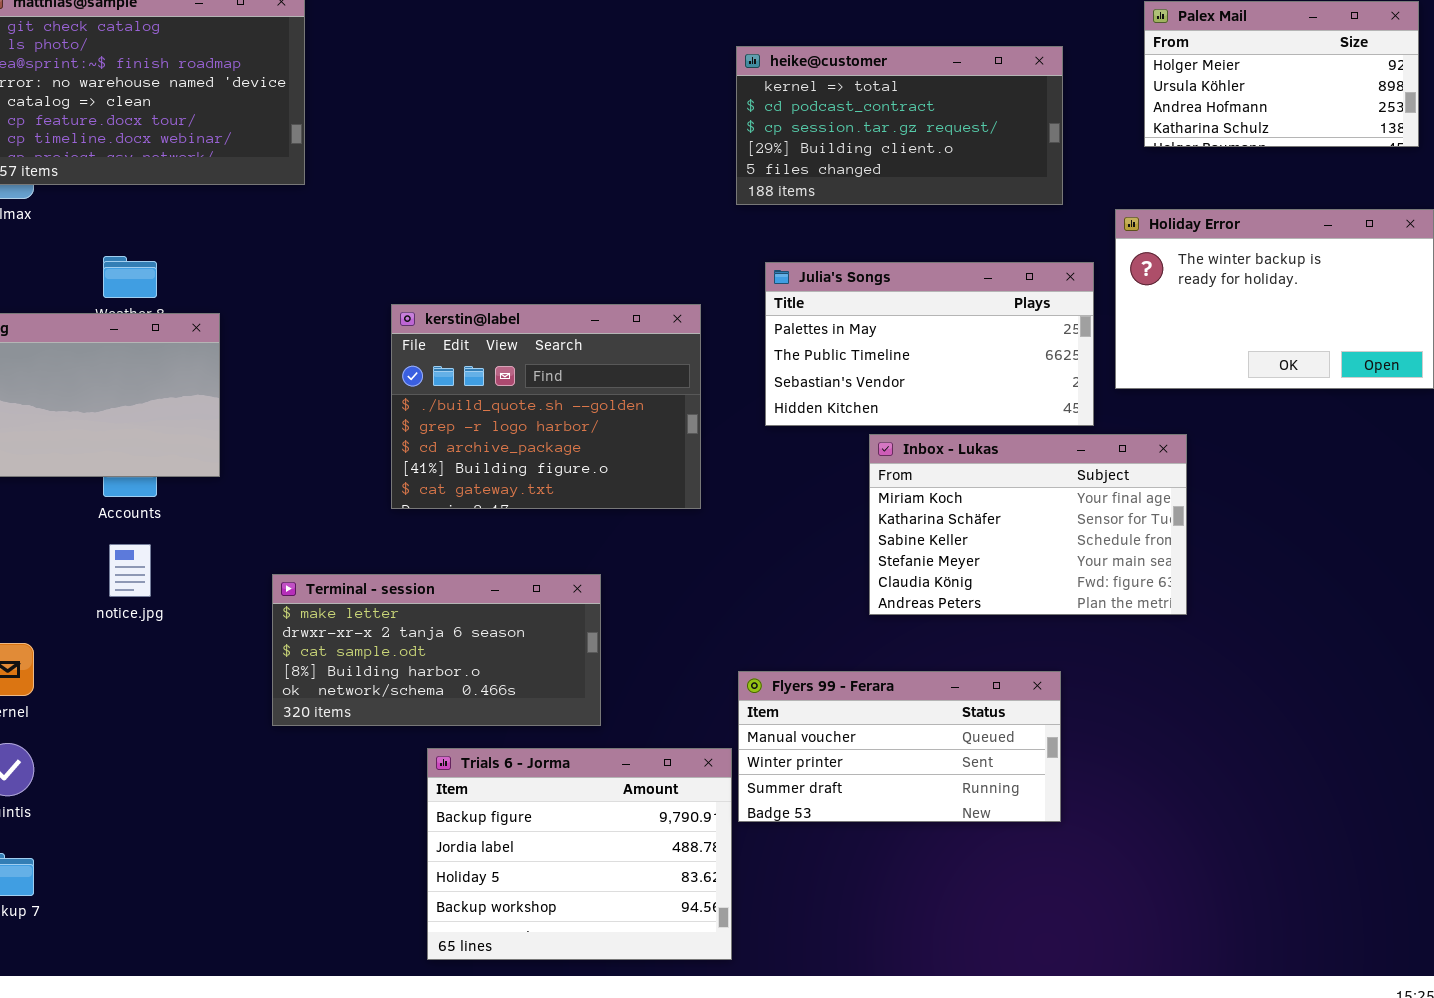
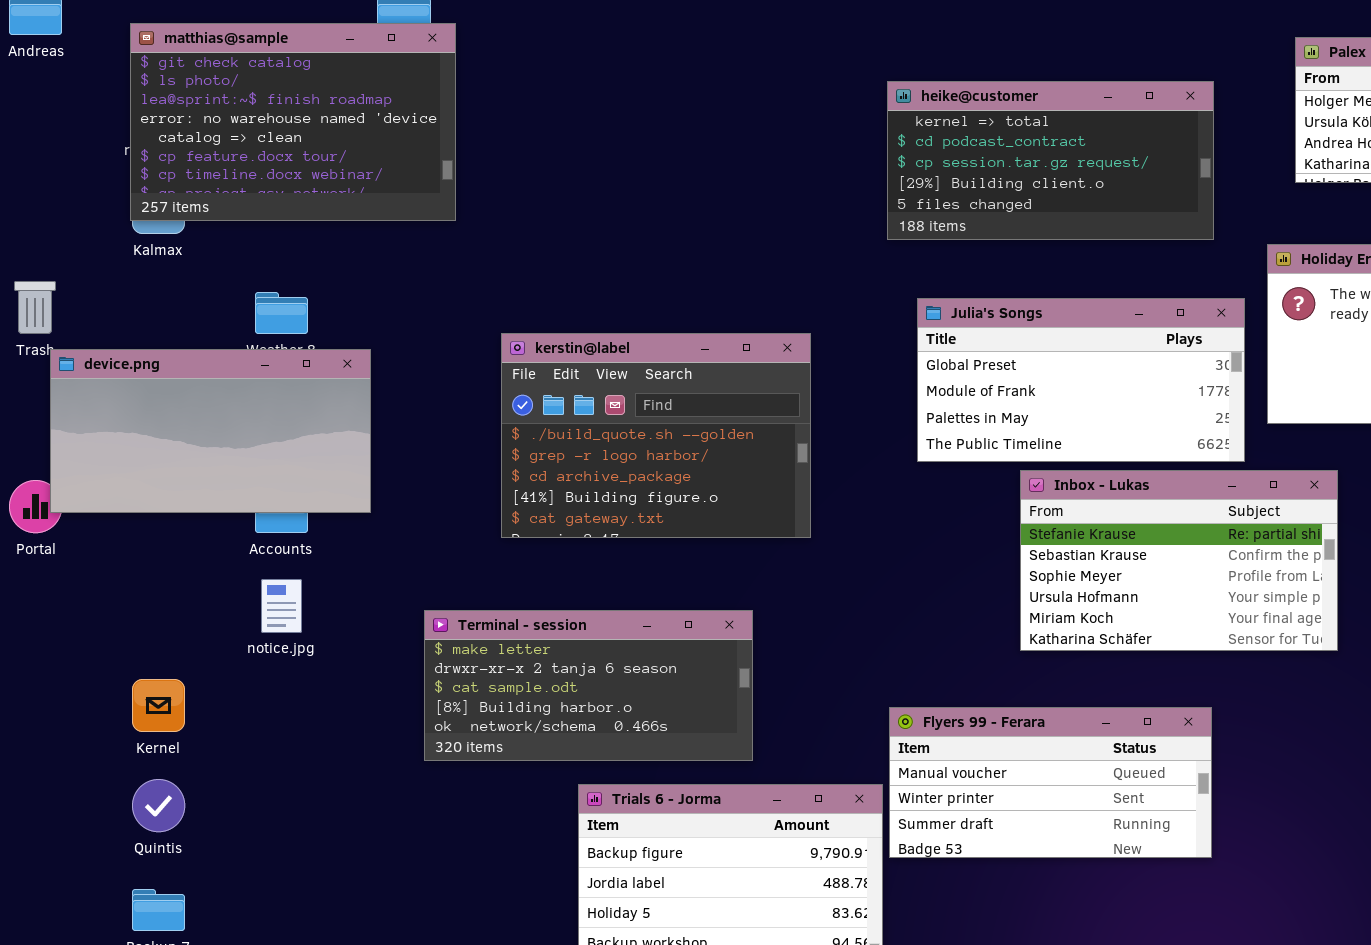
Julia's Songs: [765,262,1094,426] -> [917,298,1245,462], scrolled up 2 rows
kerstin@label: [391,304,701,509] -> [501,333,811,538], moved
Inbox - Lukas: [869,434,1187,615] -> [1020,470,1338,651], scrolled up 4 rows

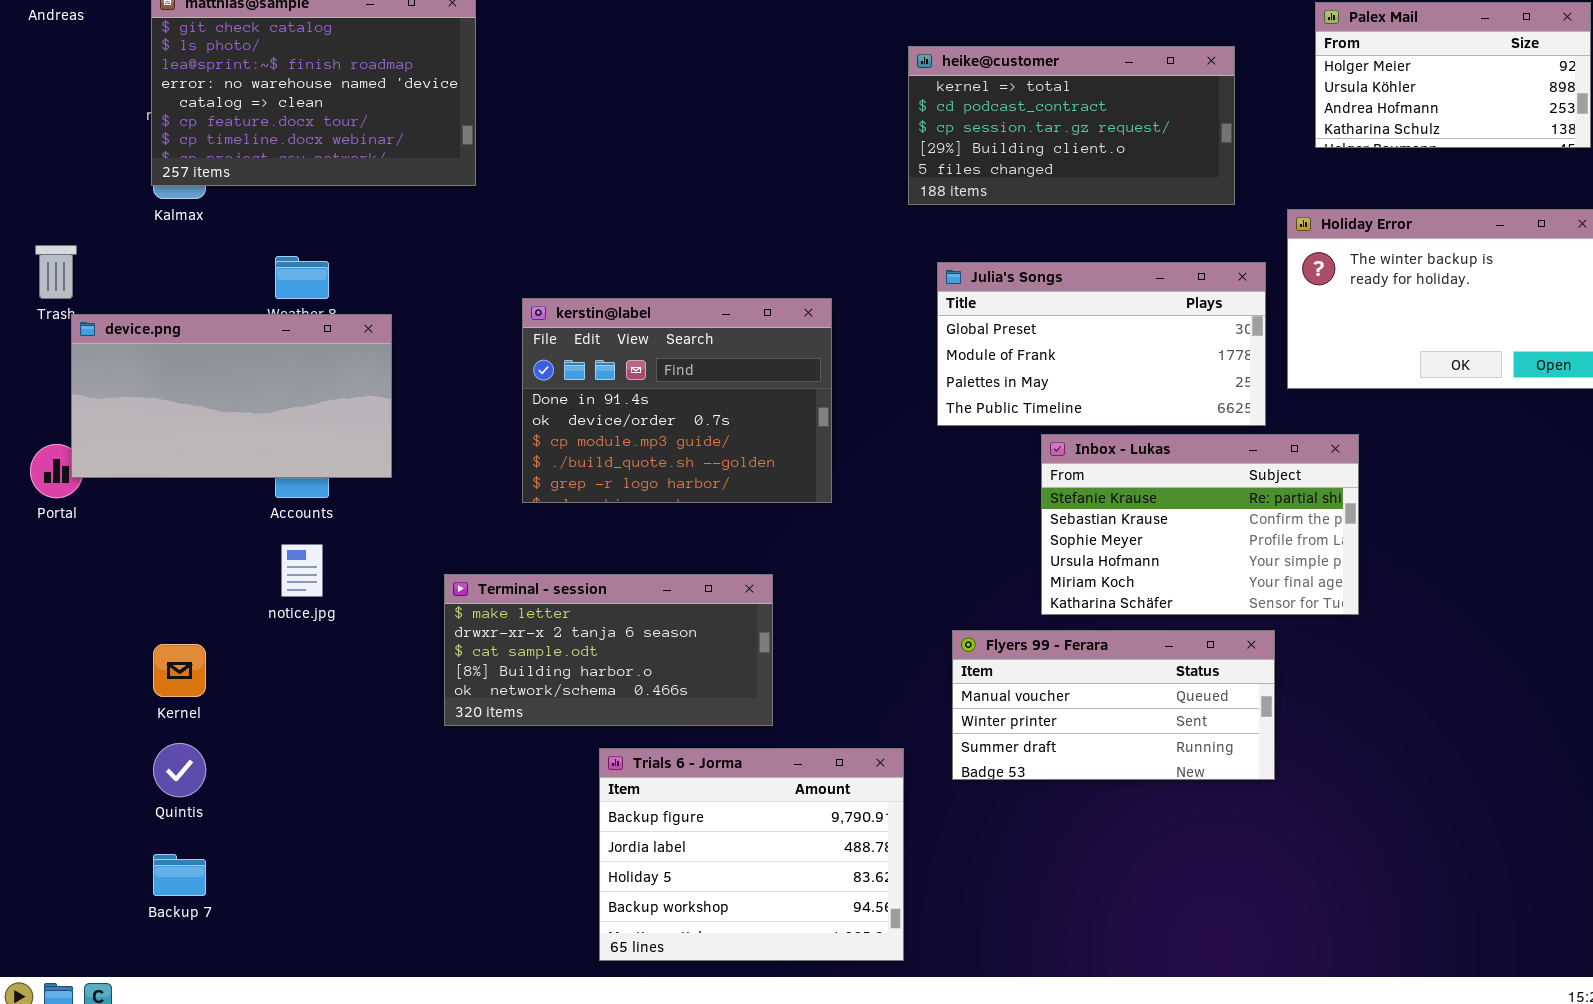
kerstin@label: [501,333,811,538] -> [522,298,832,503], scrolled up 3 rows
Flyers 99 - Ferara: [889,707,1212,858] -> [952,630,1275,780], moved

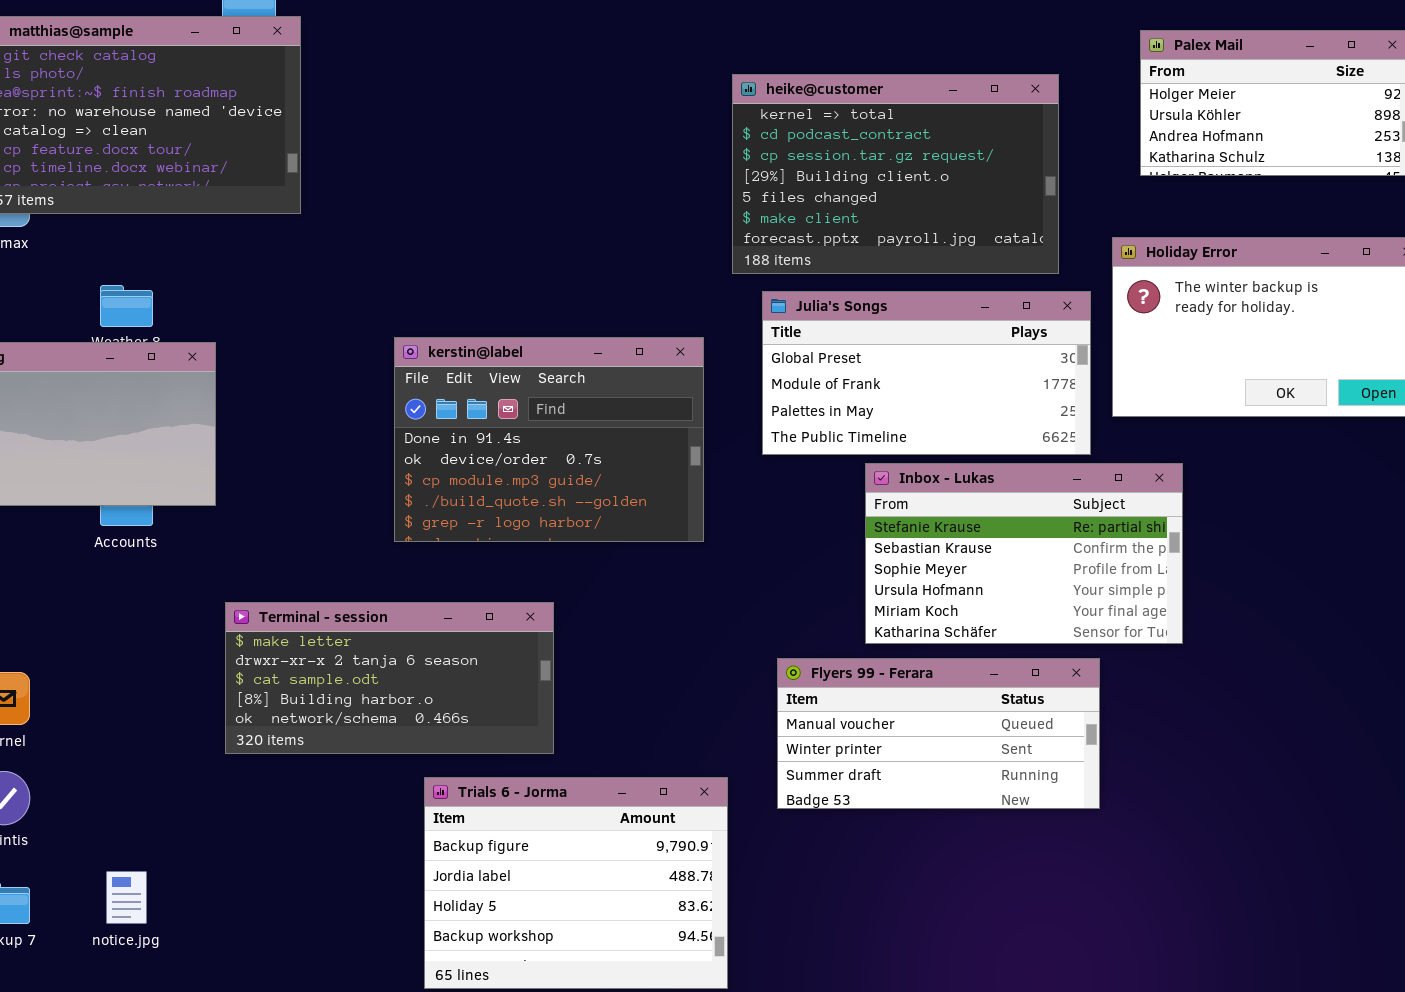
heike@customer: [908,46,1235,205] -> [732,74,1059,274], resized
kerstin@label: [522,298,832,503] -> [394,337,704,542], moved
notice.jpg: [281,544,323,597] -> [106,871,147,924], moved
Terminal - session: [444,574,773,726] -> [225,602,554,754], moved

